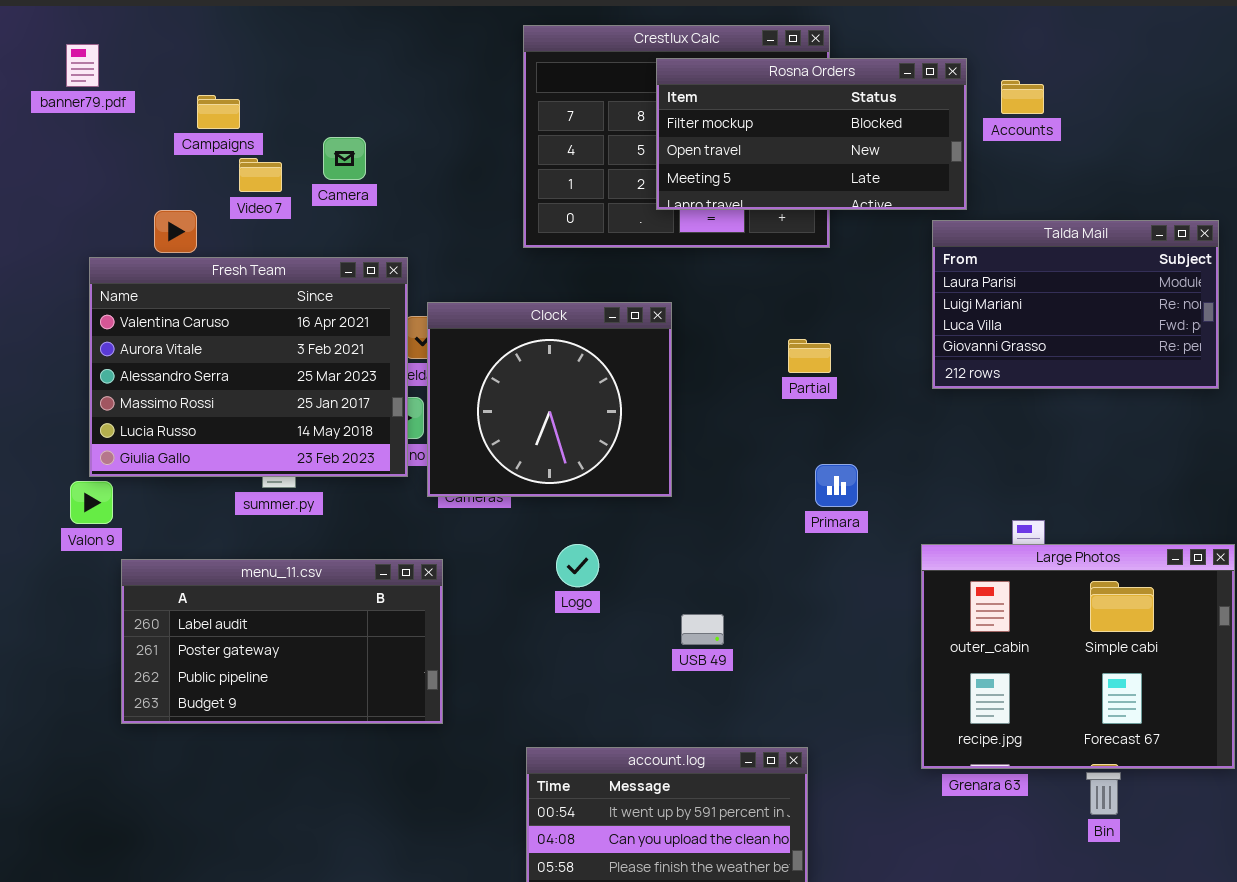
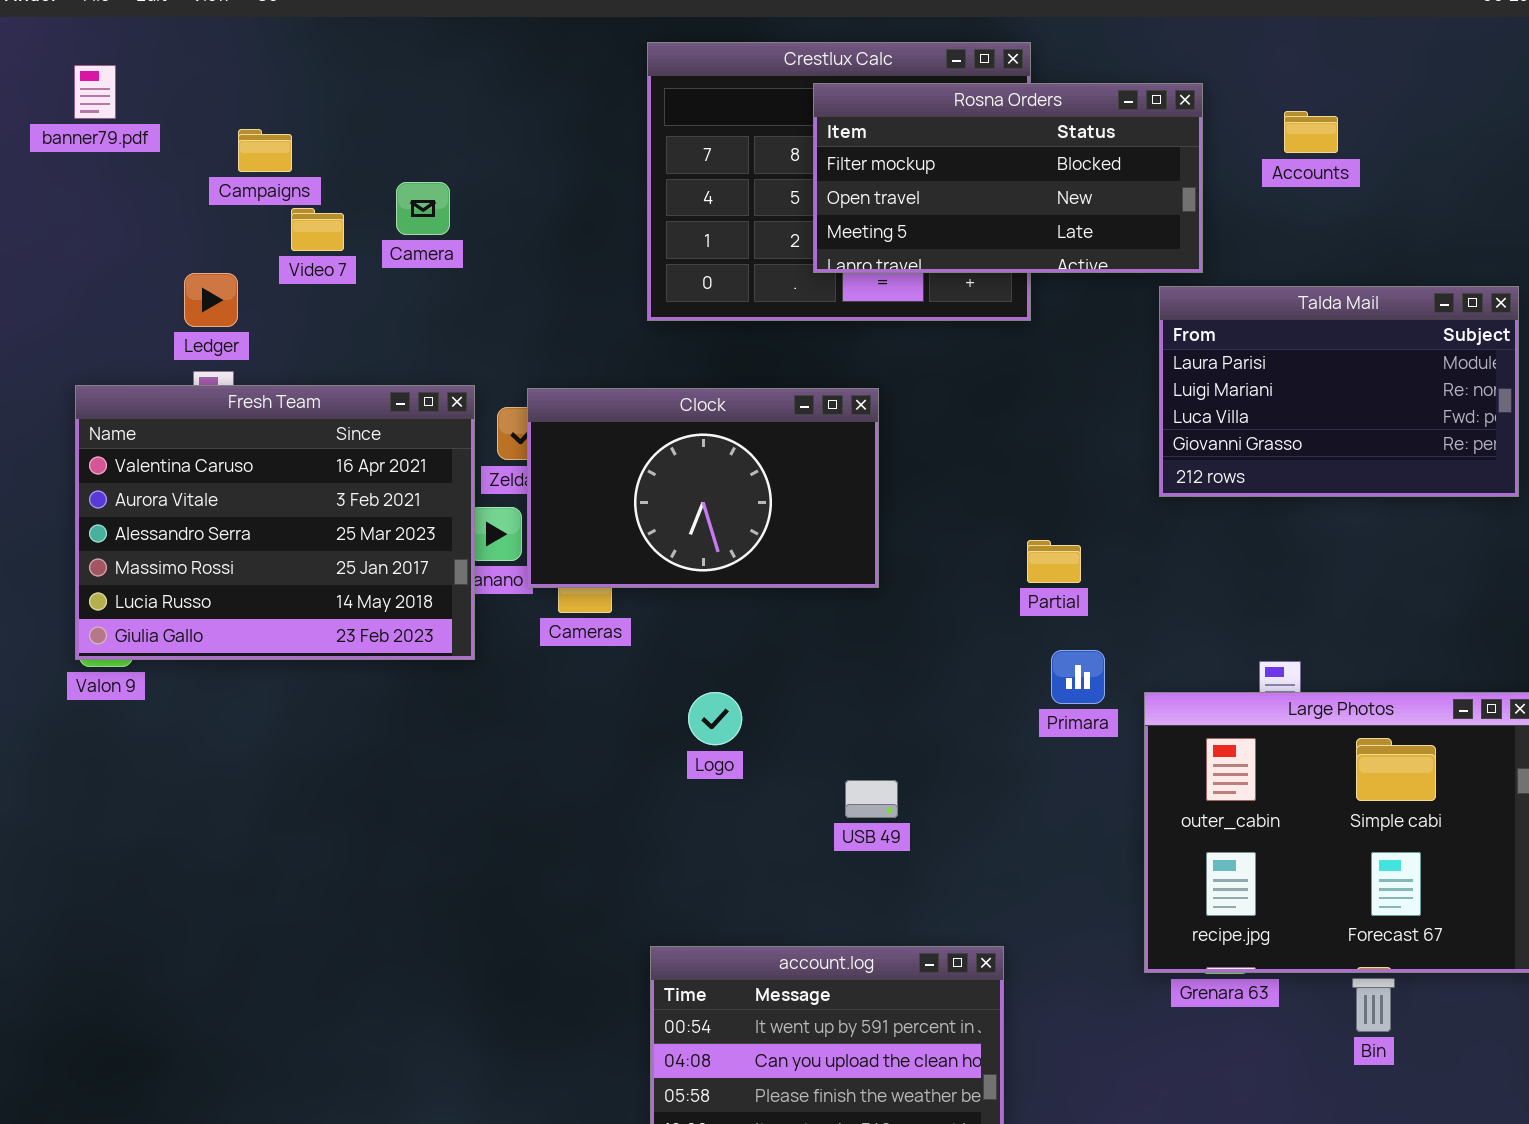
Accounts: [1001,80,1044,114] -> [1284,111,1338,153], moved
Fresh Team: [89,257,408,477] -> [75,385,475,660], moved
Clock: [427,302,672,497] -> [527,388,879,588], resized
Partial: [788,339,831,373] -> [1027,540,1081,583], moved
Primara: [815,464,858,507] -> [1051,650,1105,704], moved
menu_11.csv: [121,559,443,724] -> none, closed

